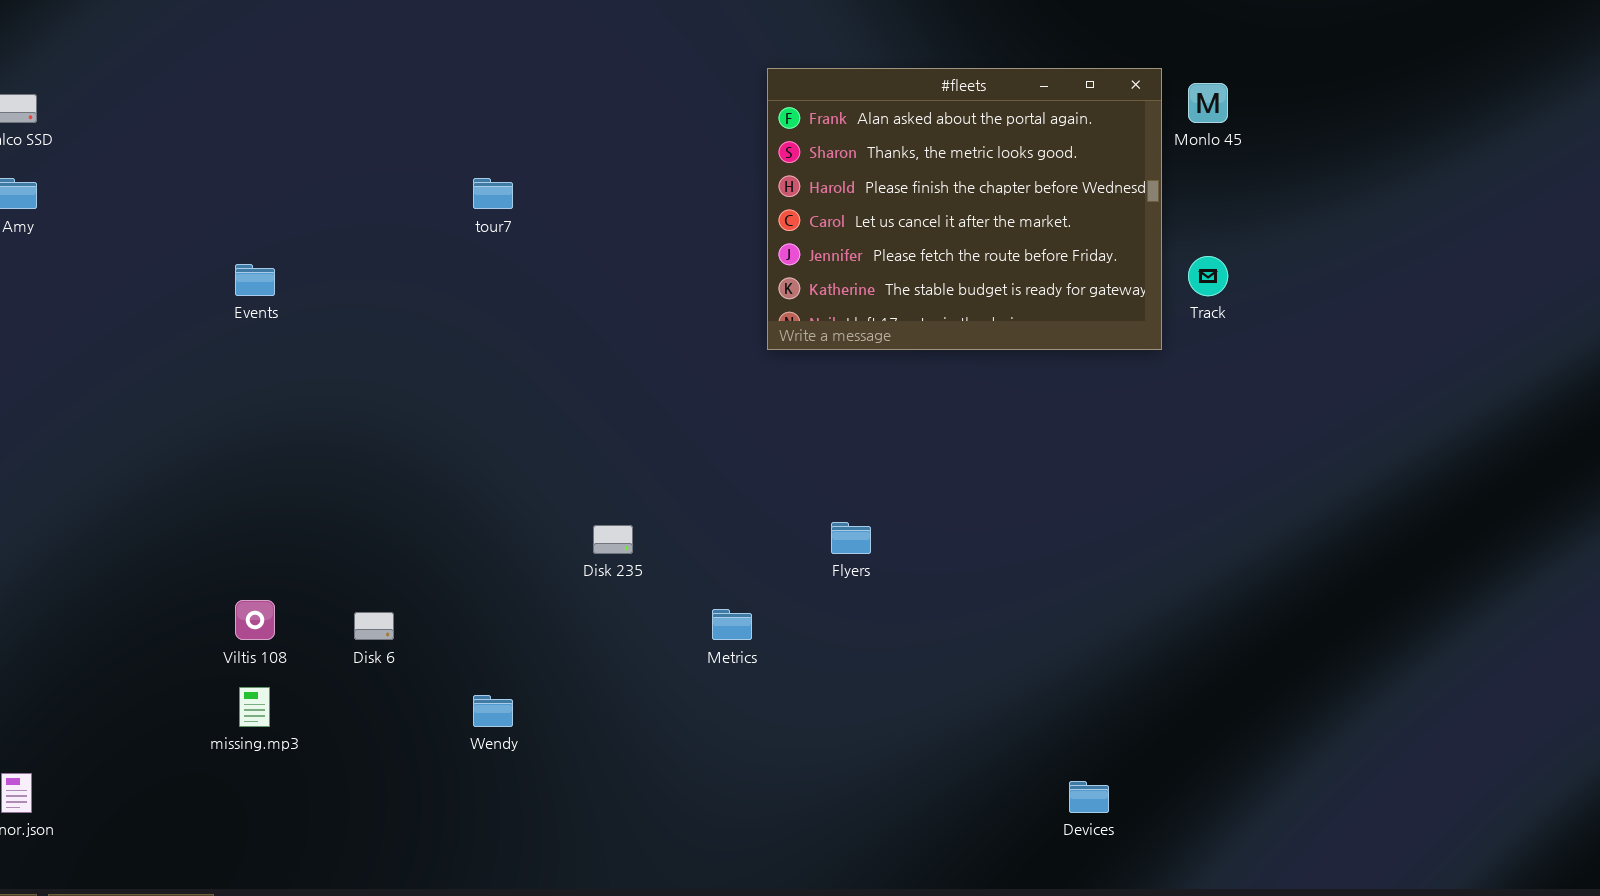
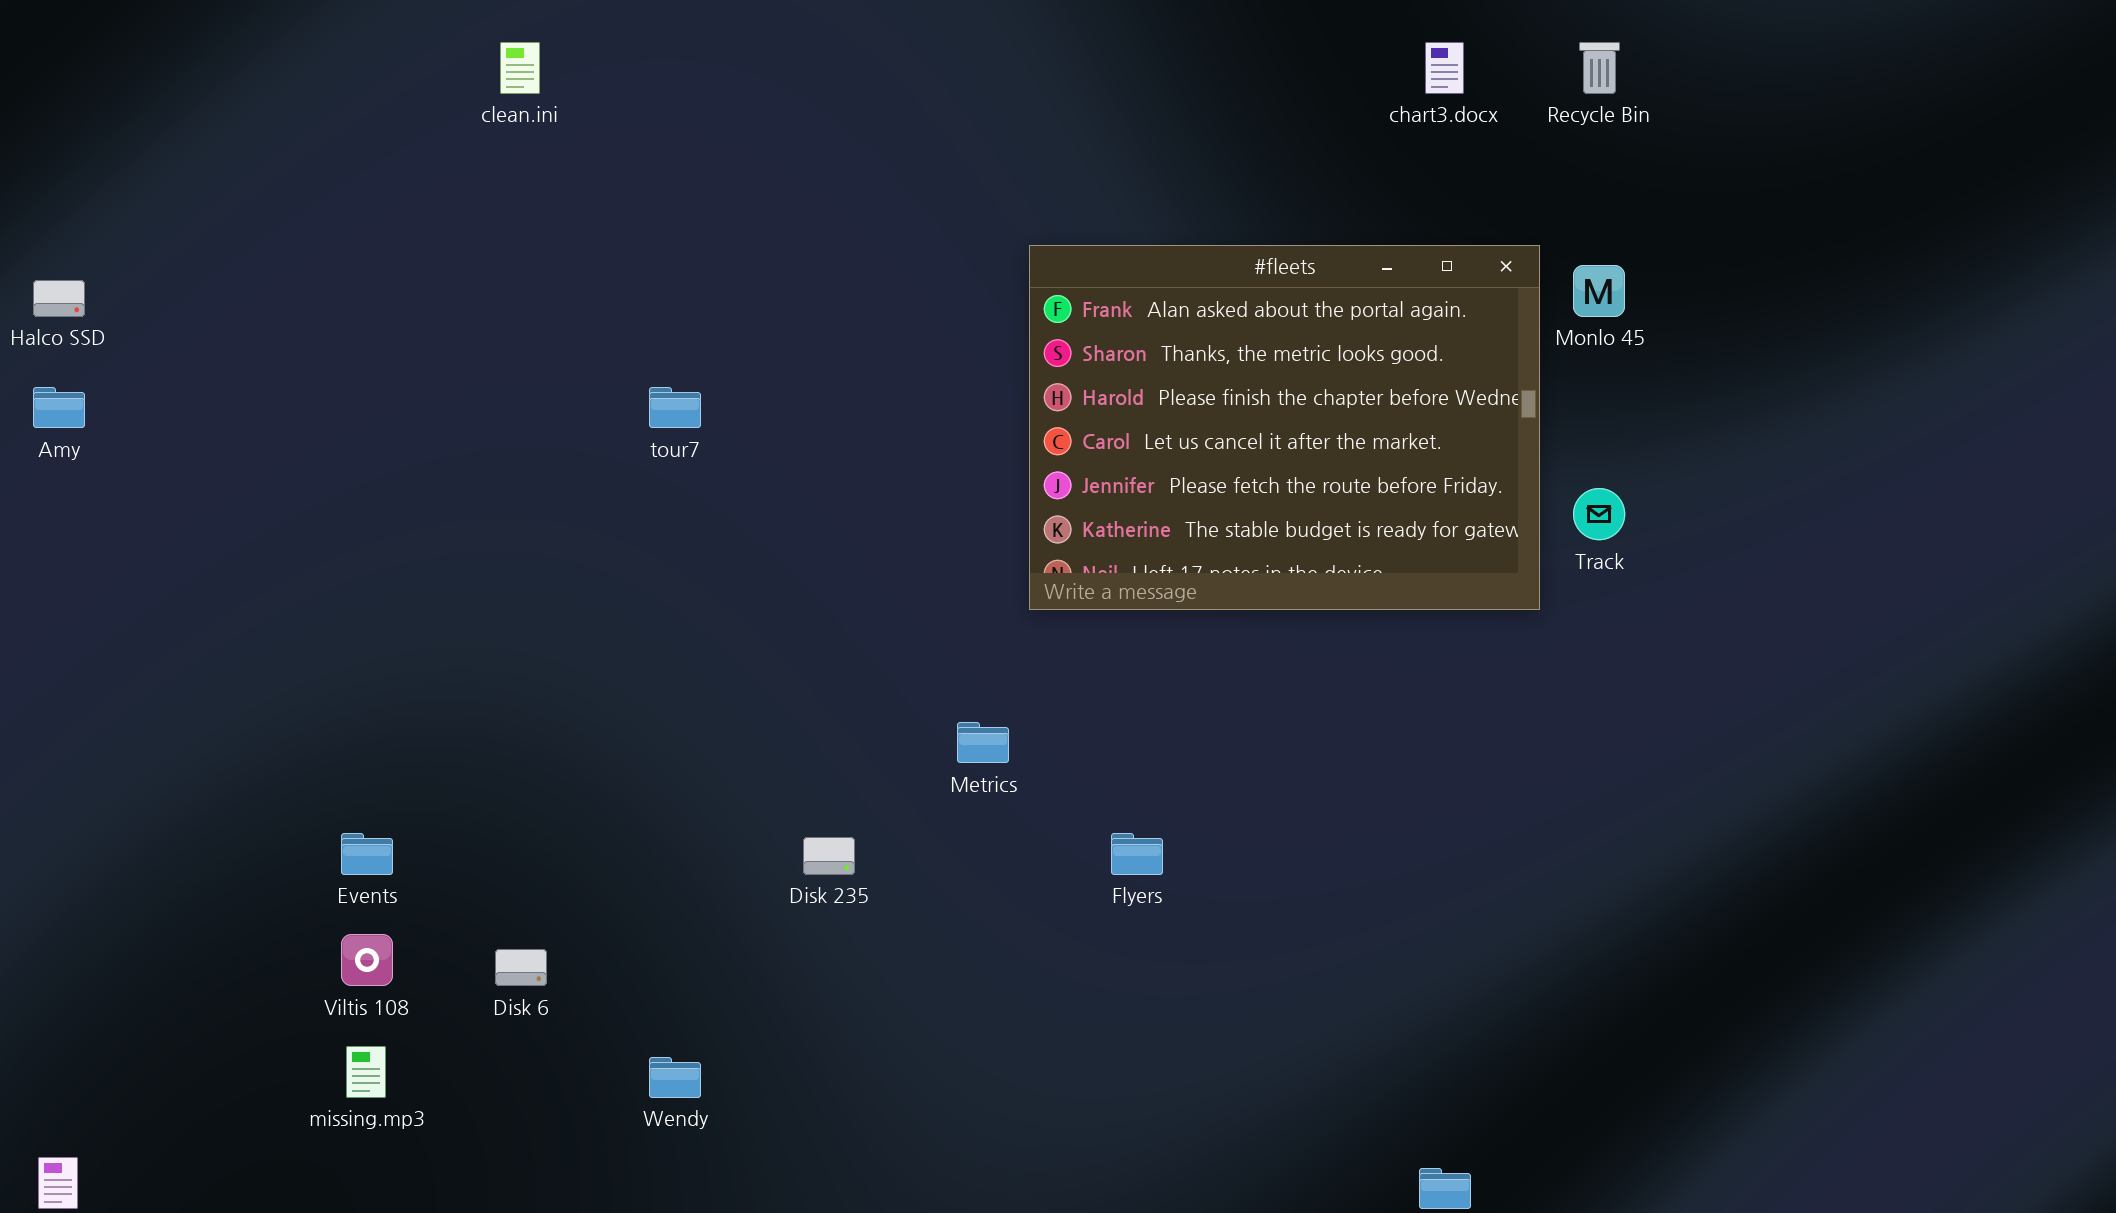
Events: [235,264,275,296] -> [341,833,393,875], moved
Metrics: [712,609,752,640] -> [957,722,1009,763], moved

